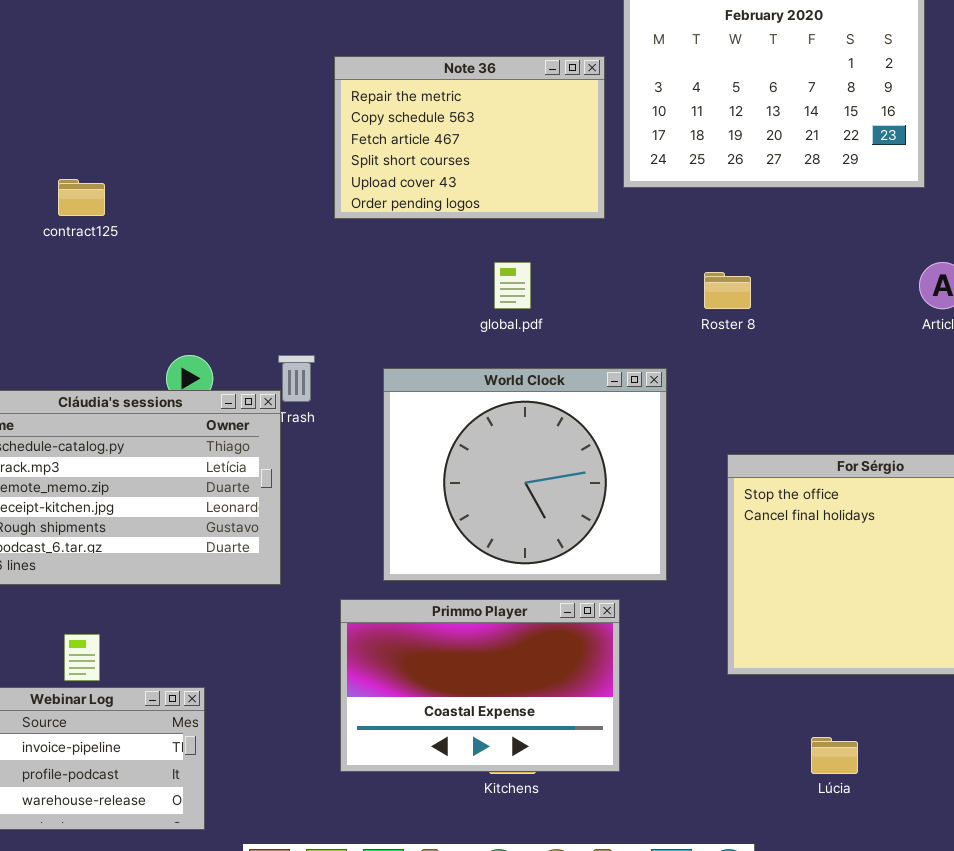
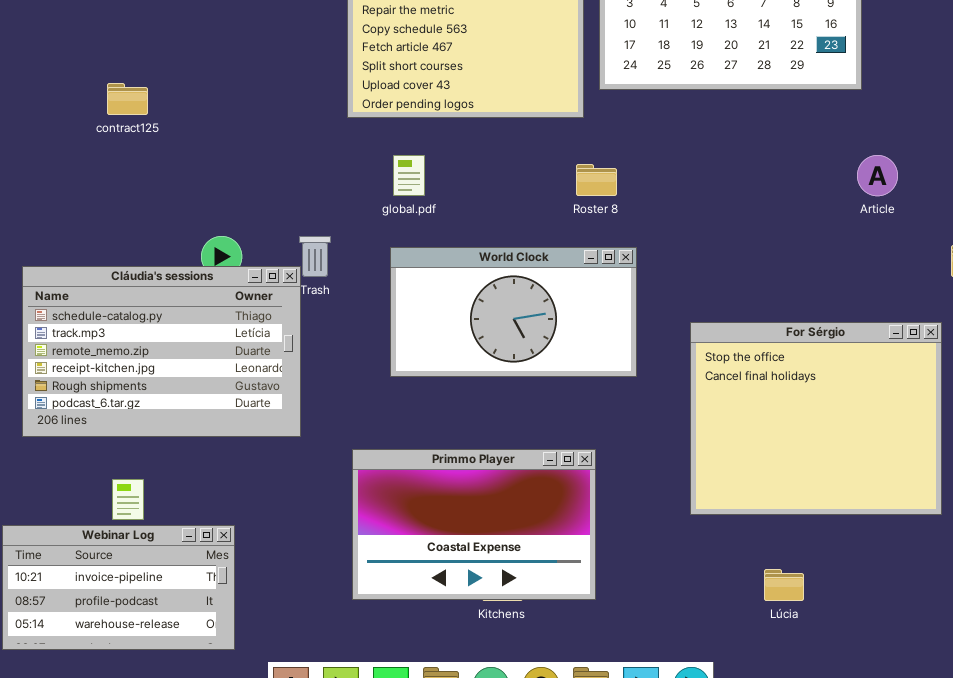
global.pdf: [494,262,531,309] -> [393,155,425,196], moved
Roster 8: [704,272,751,309] -> [576,164,617,196], moved
World Clock: [383,368,667,581] -> [390,247,637,377], resized

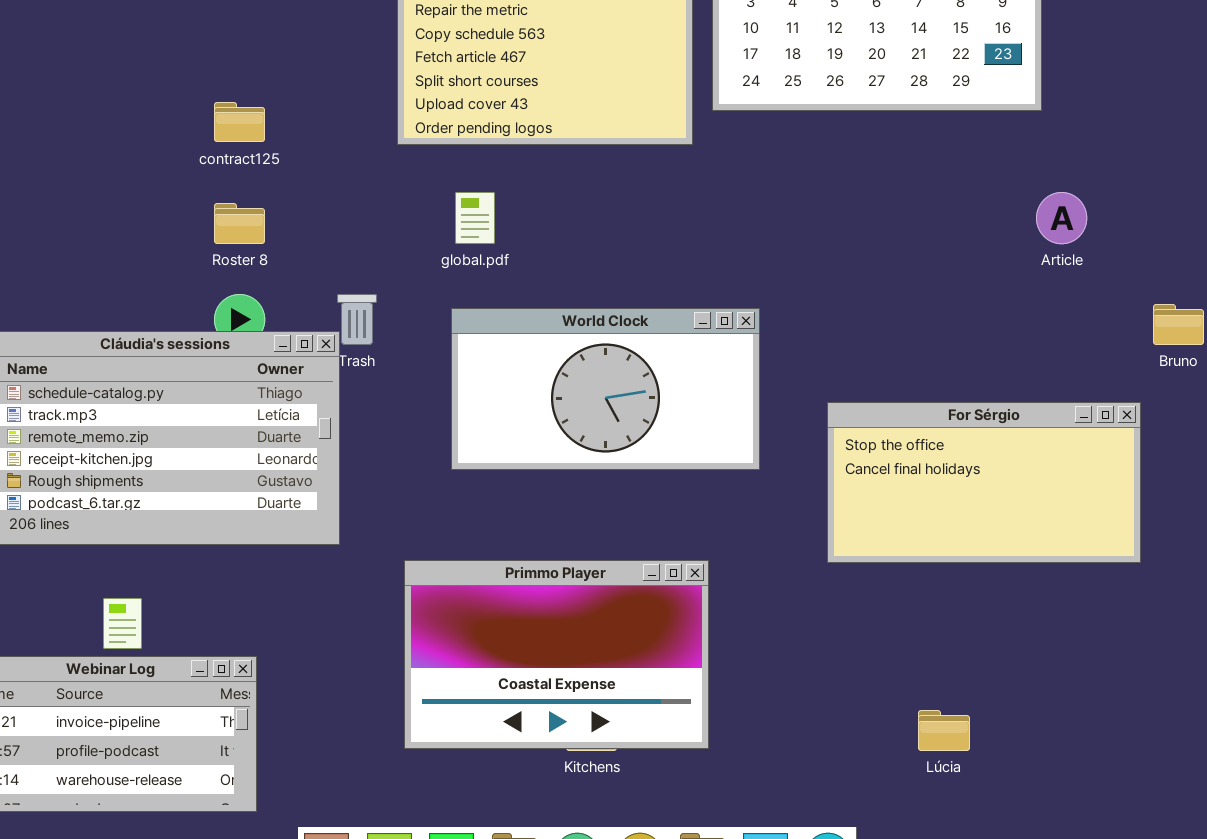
contract125: [107,83,148,115] -> [214,102,265,142], moved
Roster 8: [576,164,617,196] -> [214,203,265,244], moved
For Sérgio: [690,322,942,515] -> [827,402,1141,563], resized

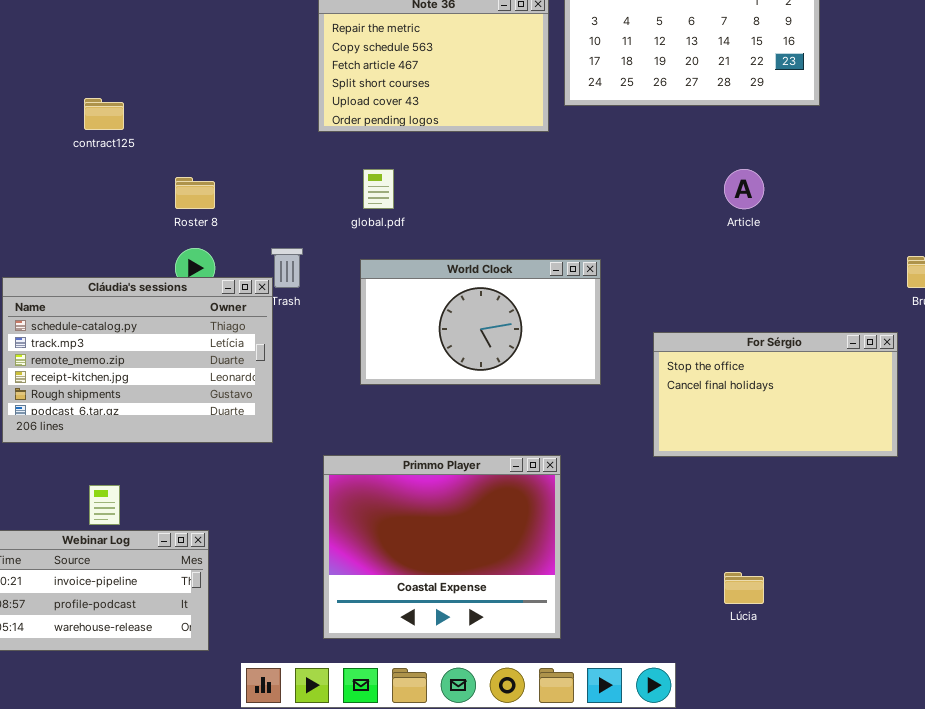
contract125: [214,102,265,142] -> [84,98,124,130], moved
Article: [1036,192,1087,244] -> [724,169,764,209], moved
Primmo Player: [404,560,709,749] -> [323,455,561,639], resized

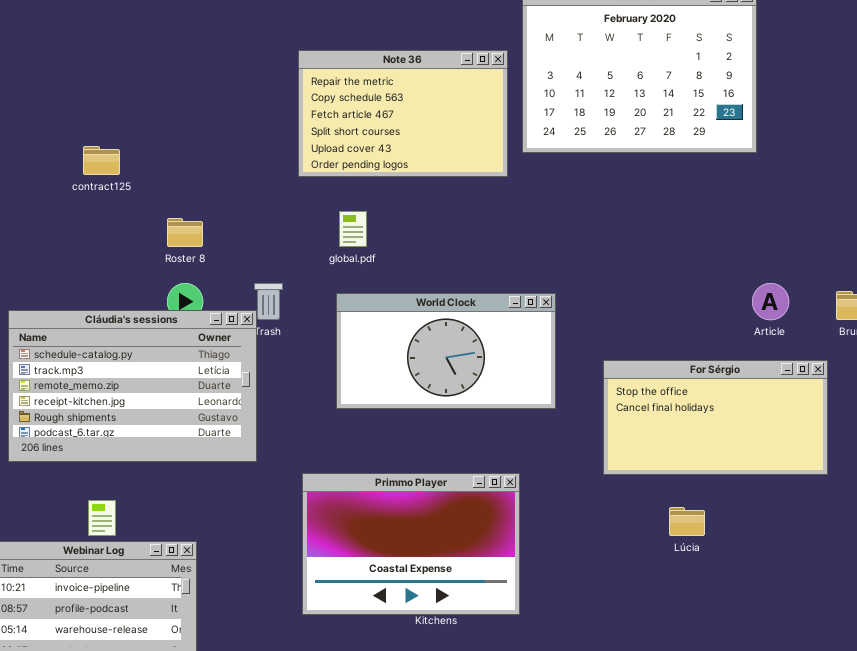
Article: [724,169,764,209] -> [752,283,789,320], moved
Primmo Player: [323,455,561,639] -> [302,473,520,615], resized
Lúcia: [724,572,764,604] -> [669,507,705,536], moved

